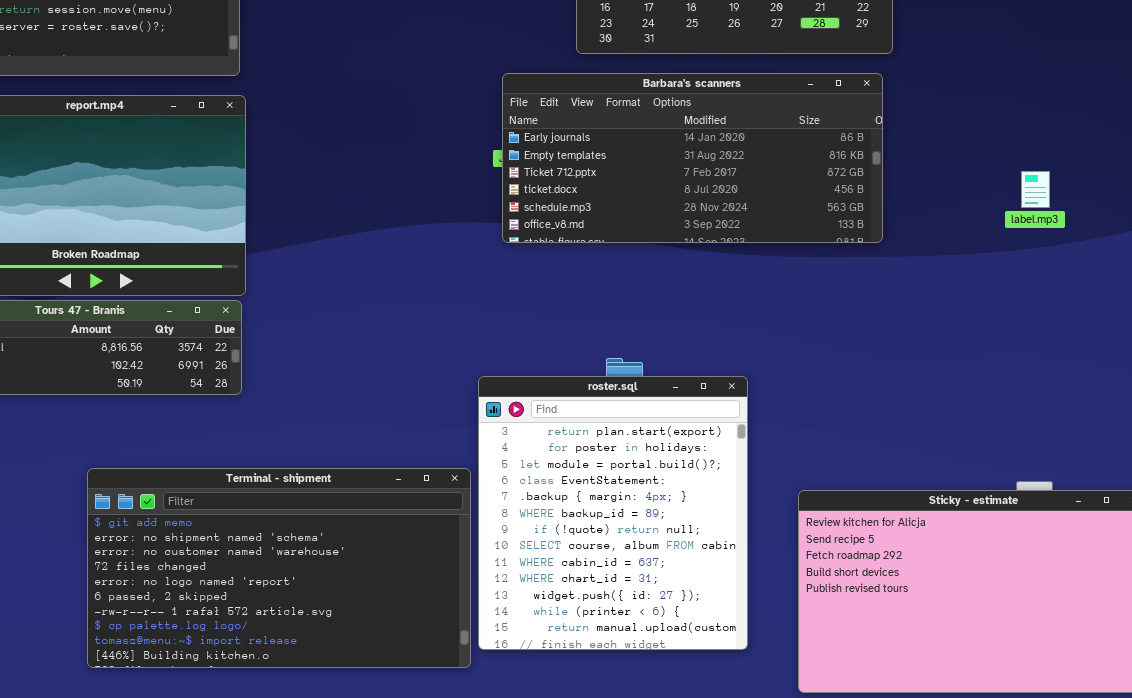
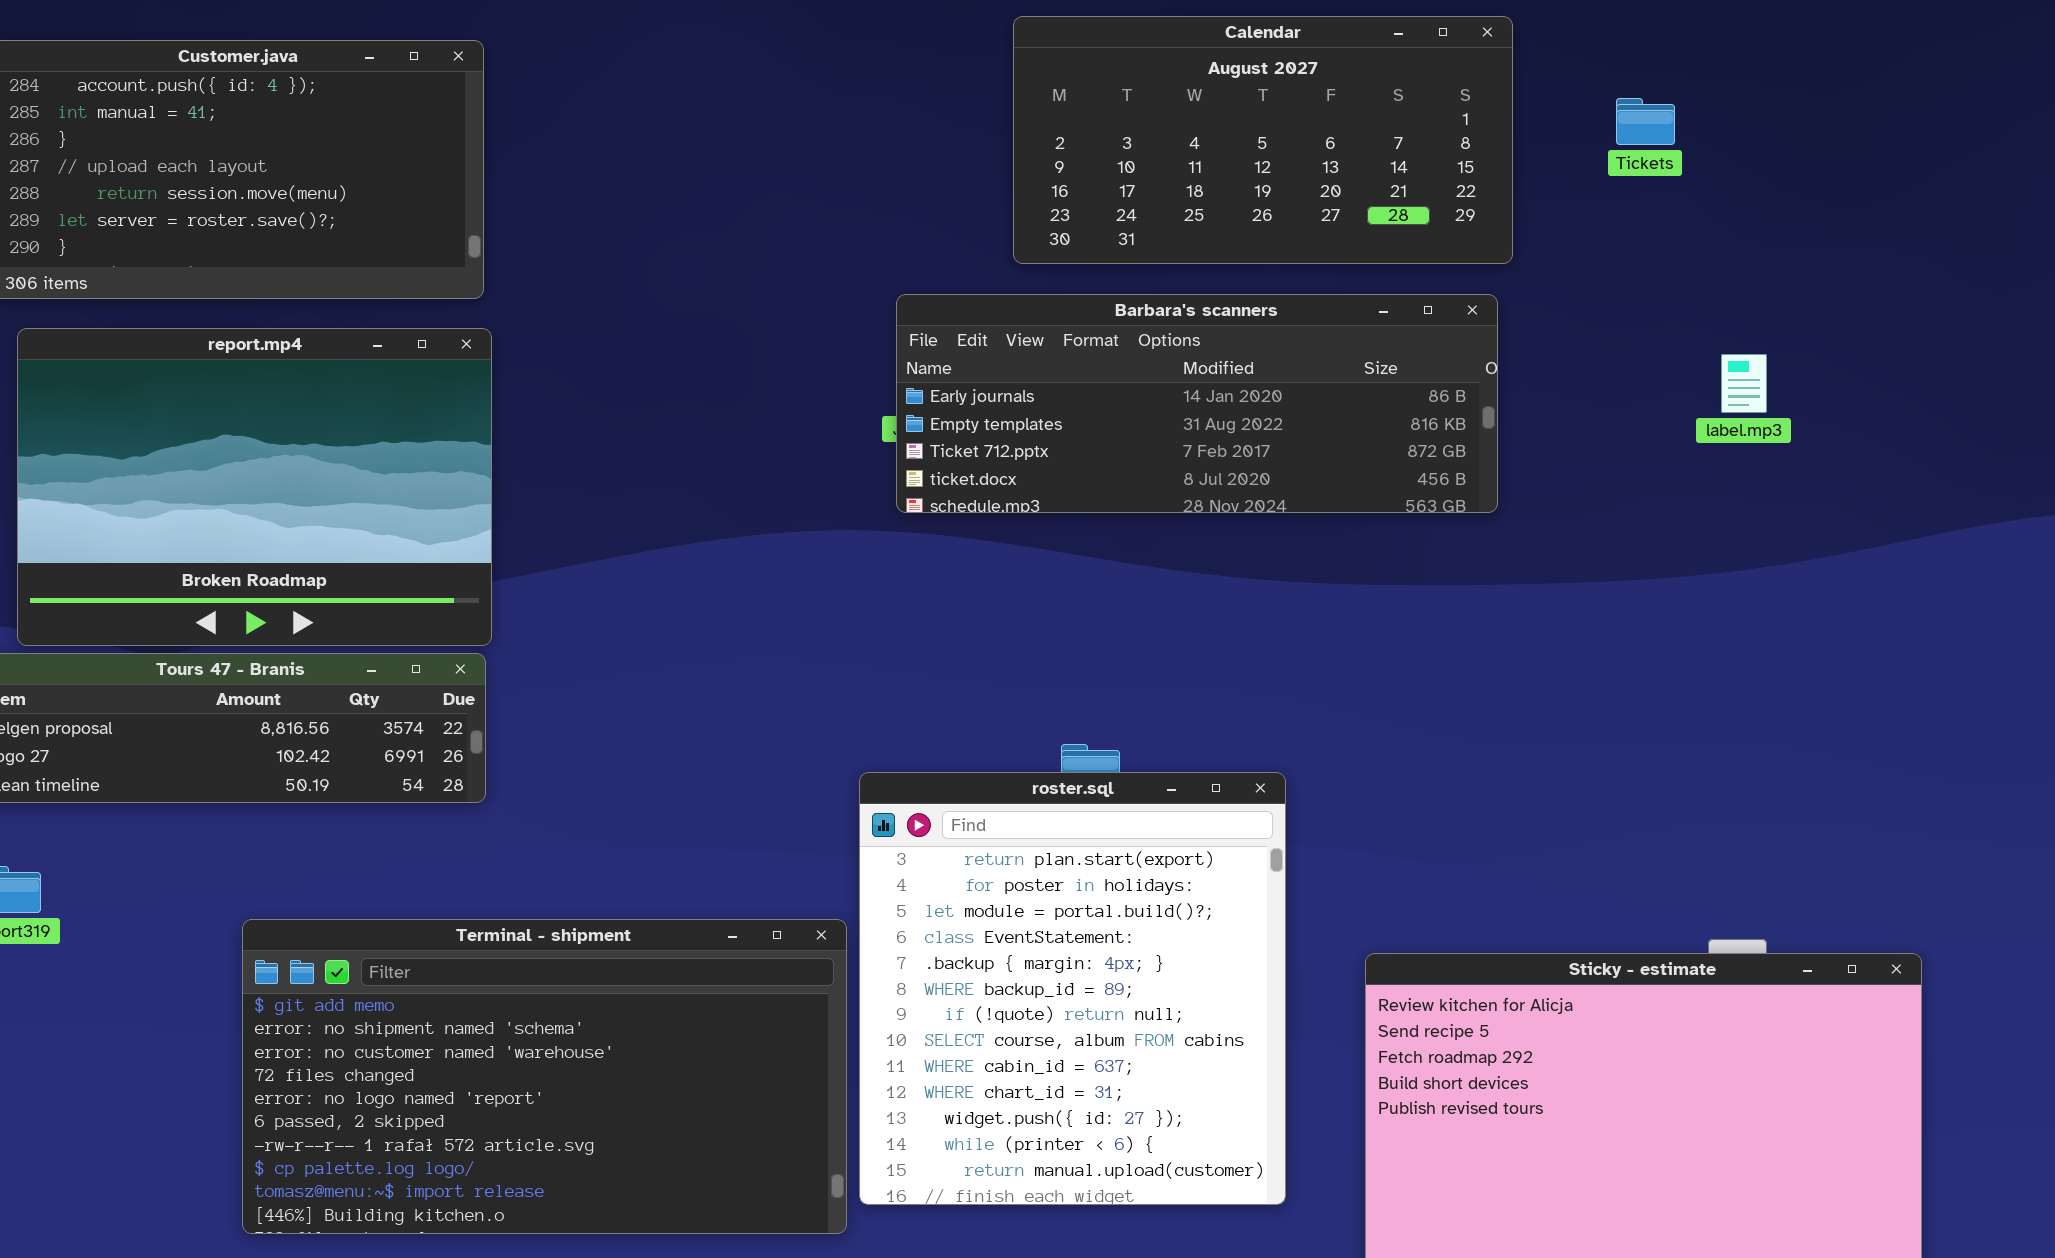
Barbara's scanners: [502,73,883,243] -> [896,294,1498,513], resized
label.mp3: [1021,171,1050,208] -> [1721,354,1767,413], moved

